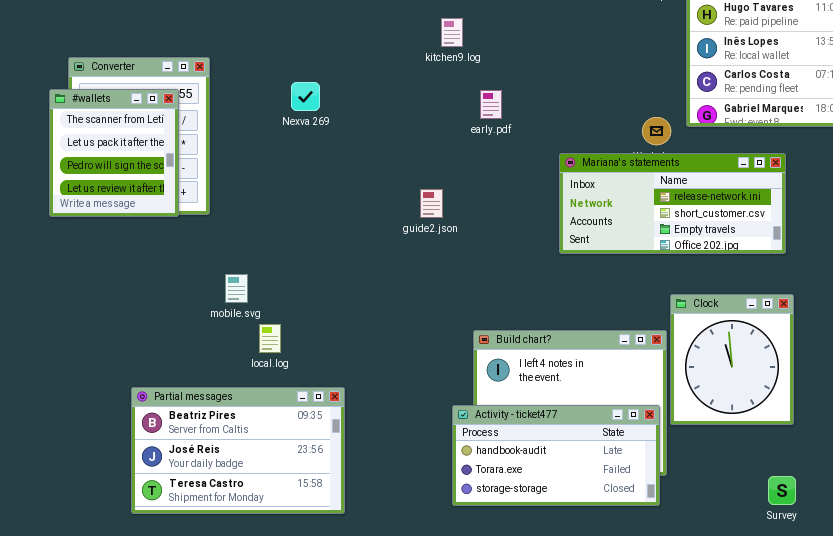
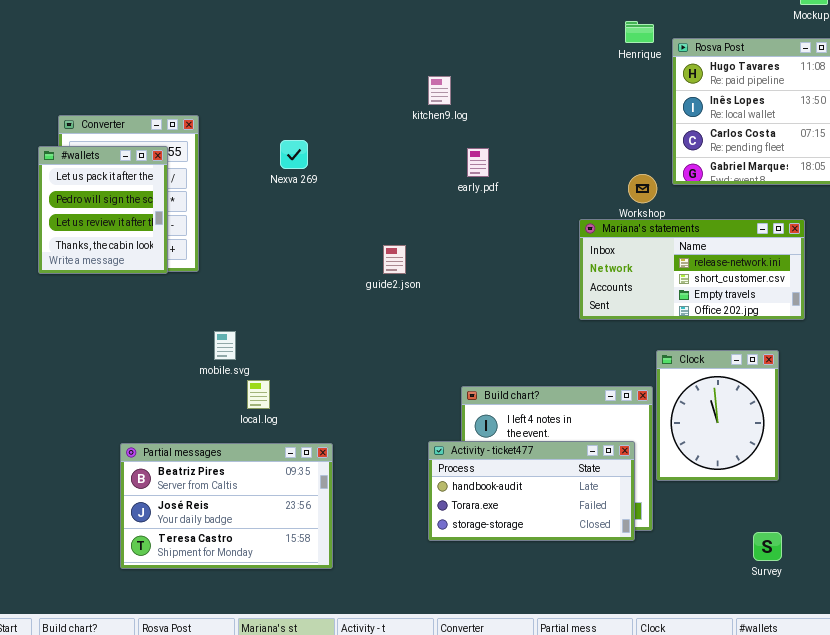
#wallets: [49,89,179,217] -> [38,146,168,274], scrolled down 1 row
Mariana's statements: [559,153,786,254] -> [579,219,805,320], moved
guide2.json: [420,189,443,218] -> [383,245,406,274], moved
Activity - ticket477: [452,405,660,506] -> [428,441,635,541], moved

